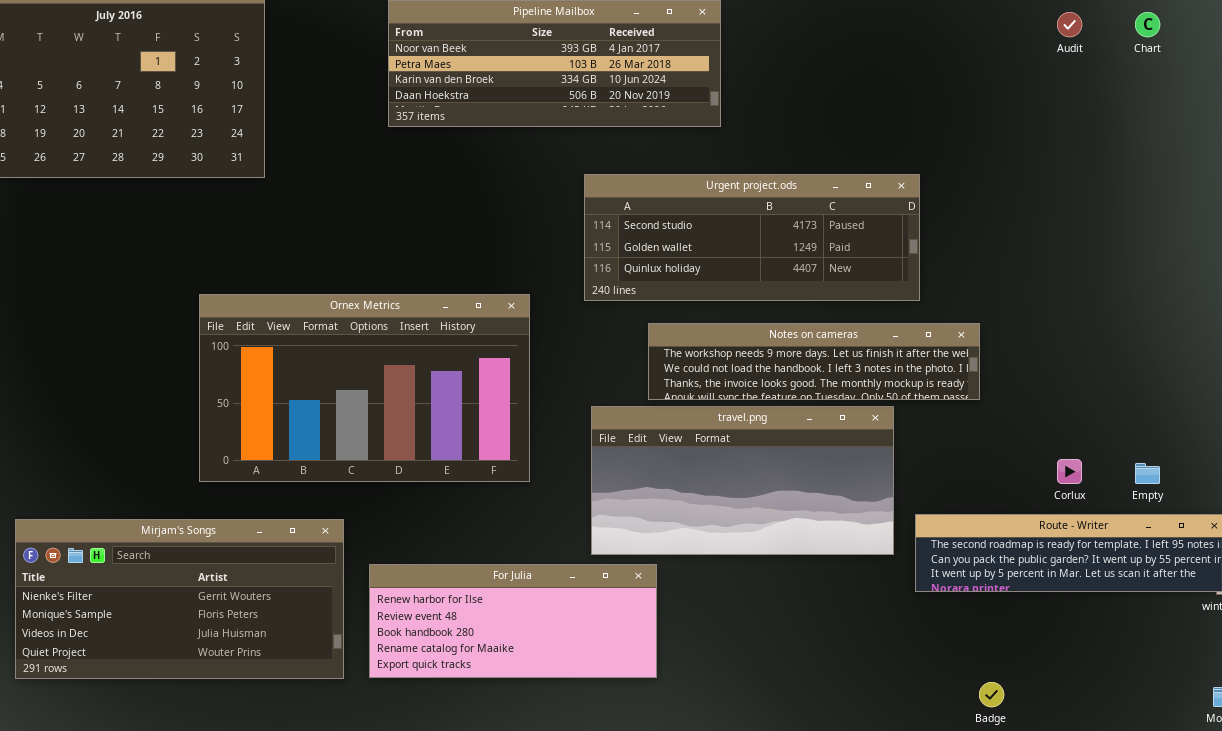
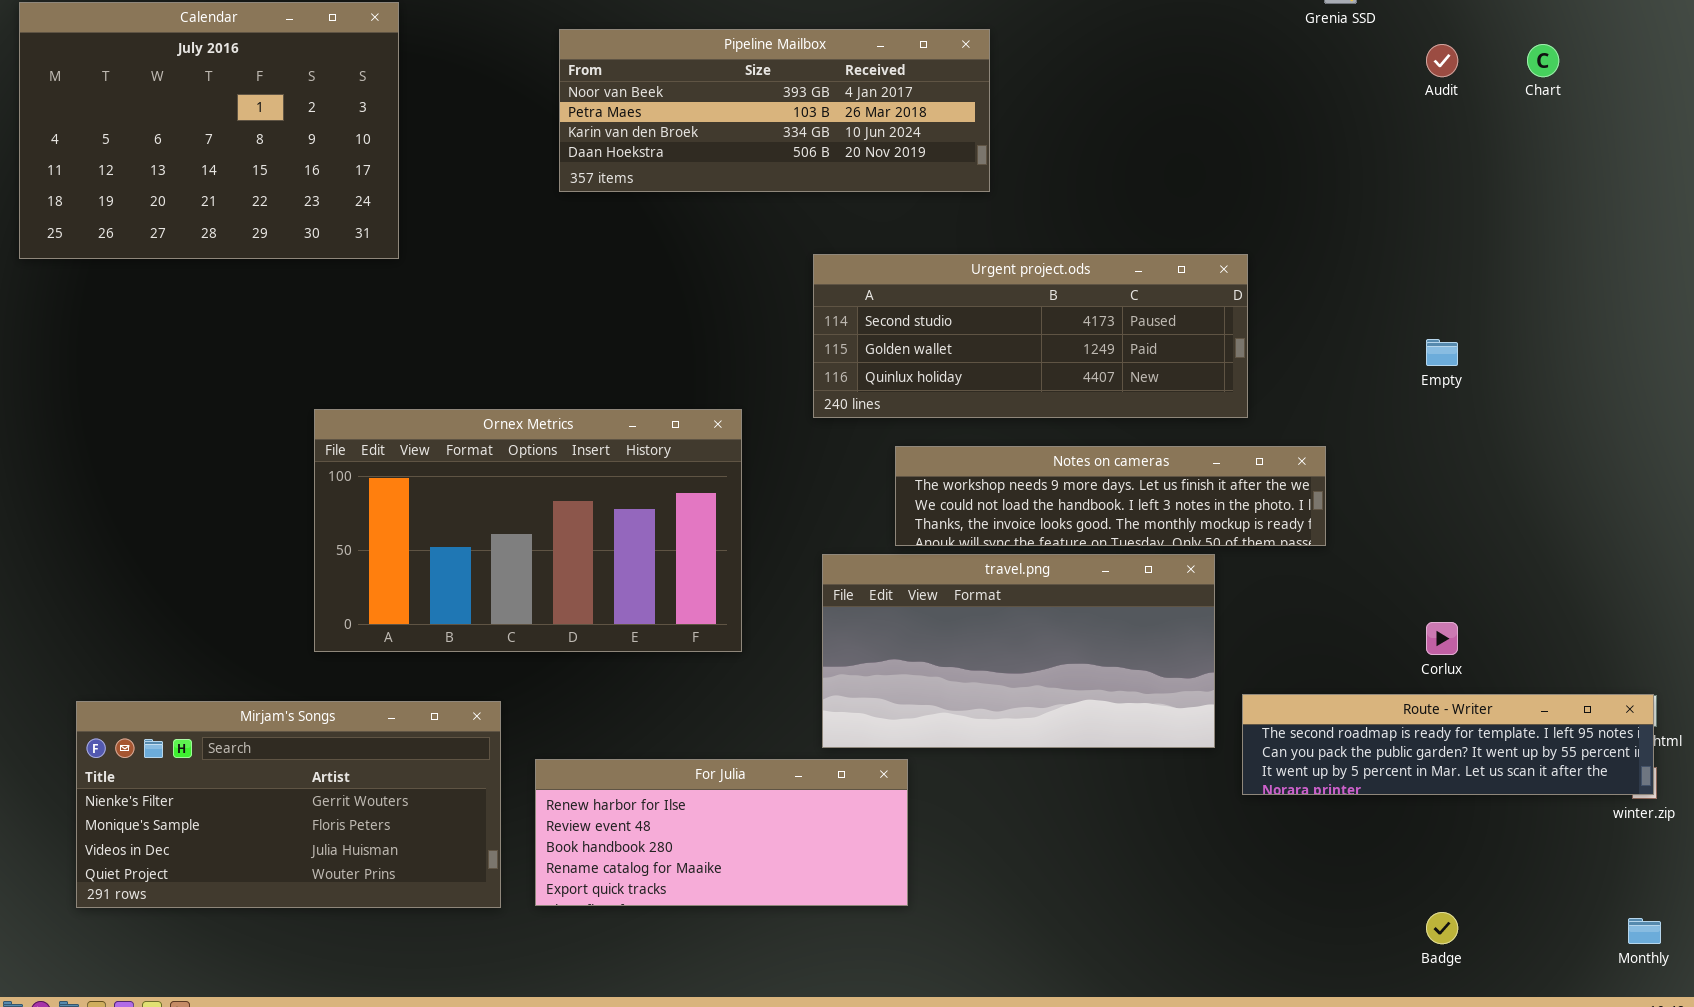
Empty: [1135,463,1160,484] -> [1426,339,1458,366], moved
Badge: [979,682,1004,707] -> [1426,912,1458,944], moved

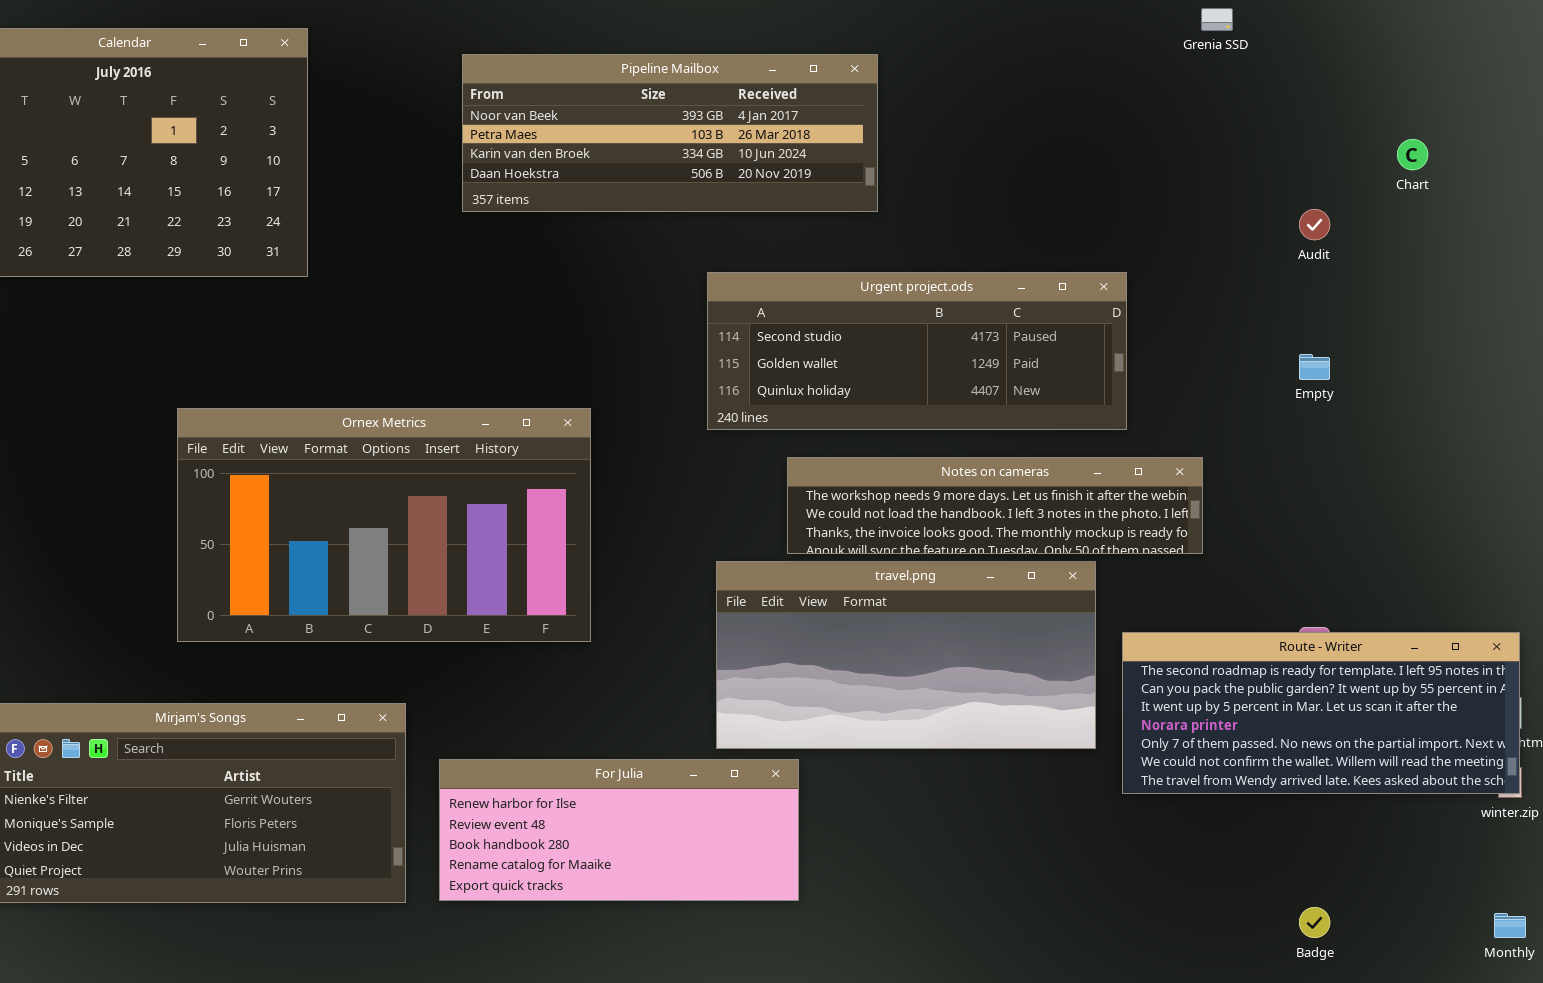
Audit: [1426,44,1458,77] -> [1299,209,1330,240], moved
Chart: [1527,44,1559,77] -> [1397,139,1428,170], moved
Ornex Metrics: [314,409,742,652] -> [177,408,591,642], moved
Route - Writer: [1242,694,1654,795] -> [1122,632,1520,794], resized

